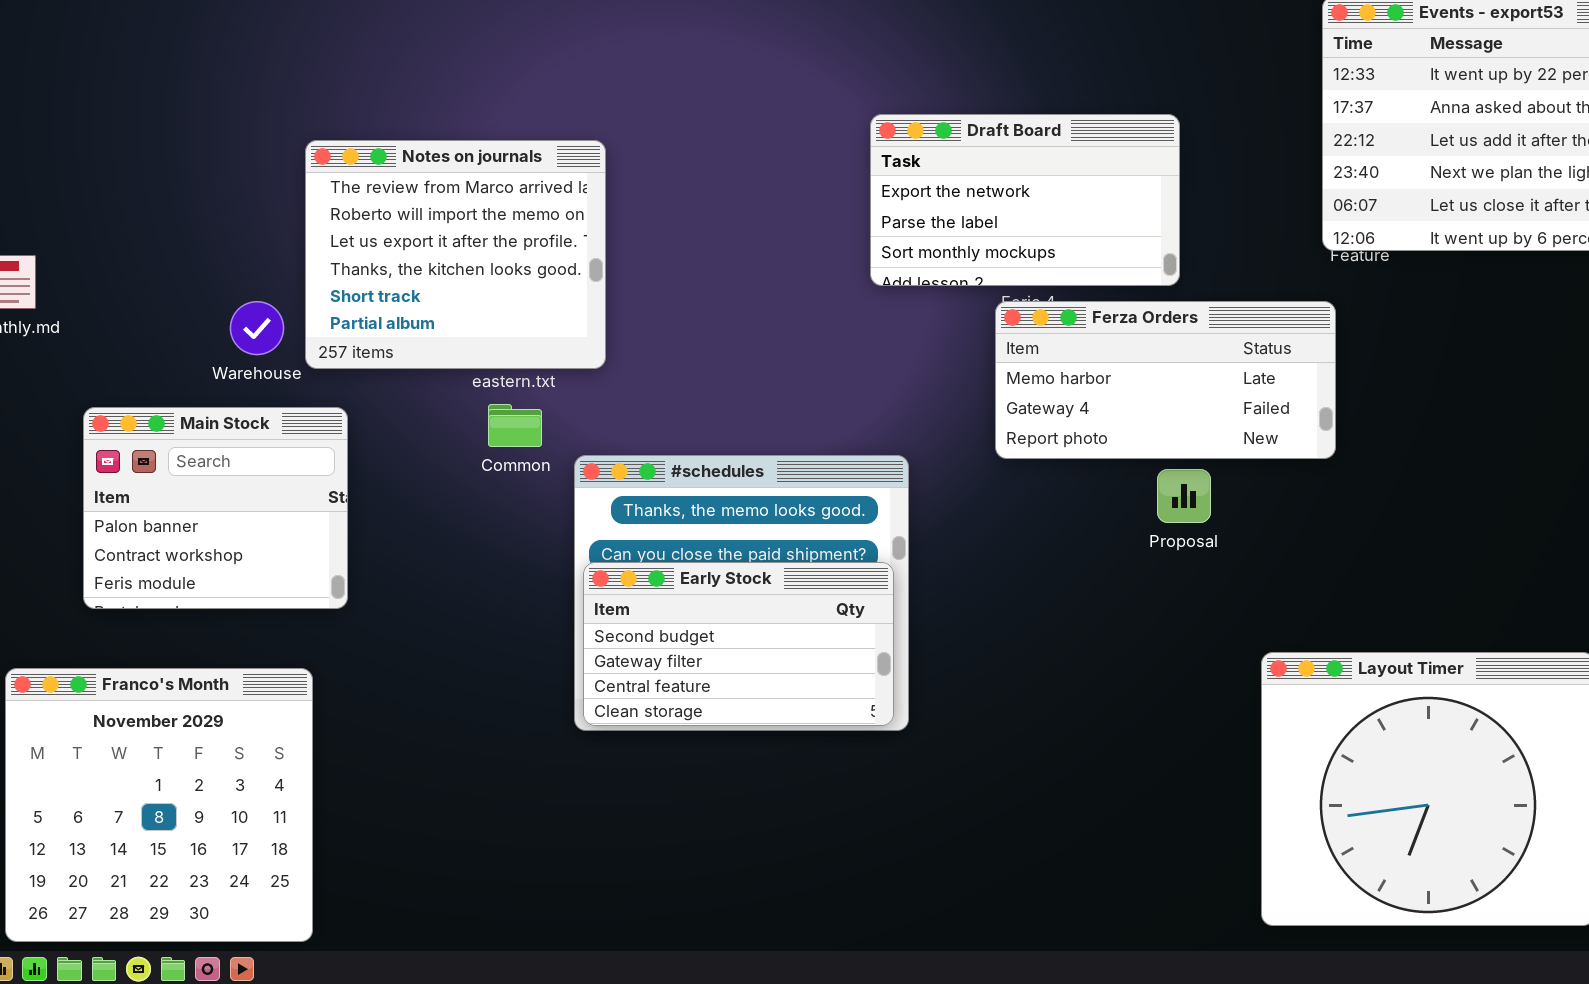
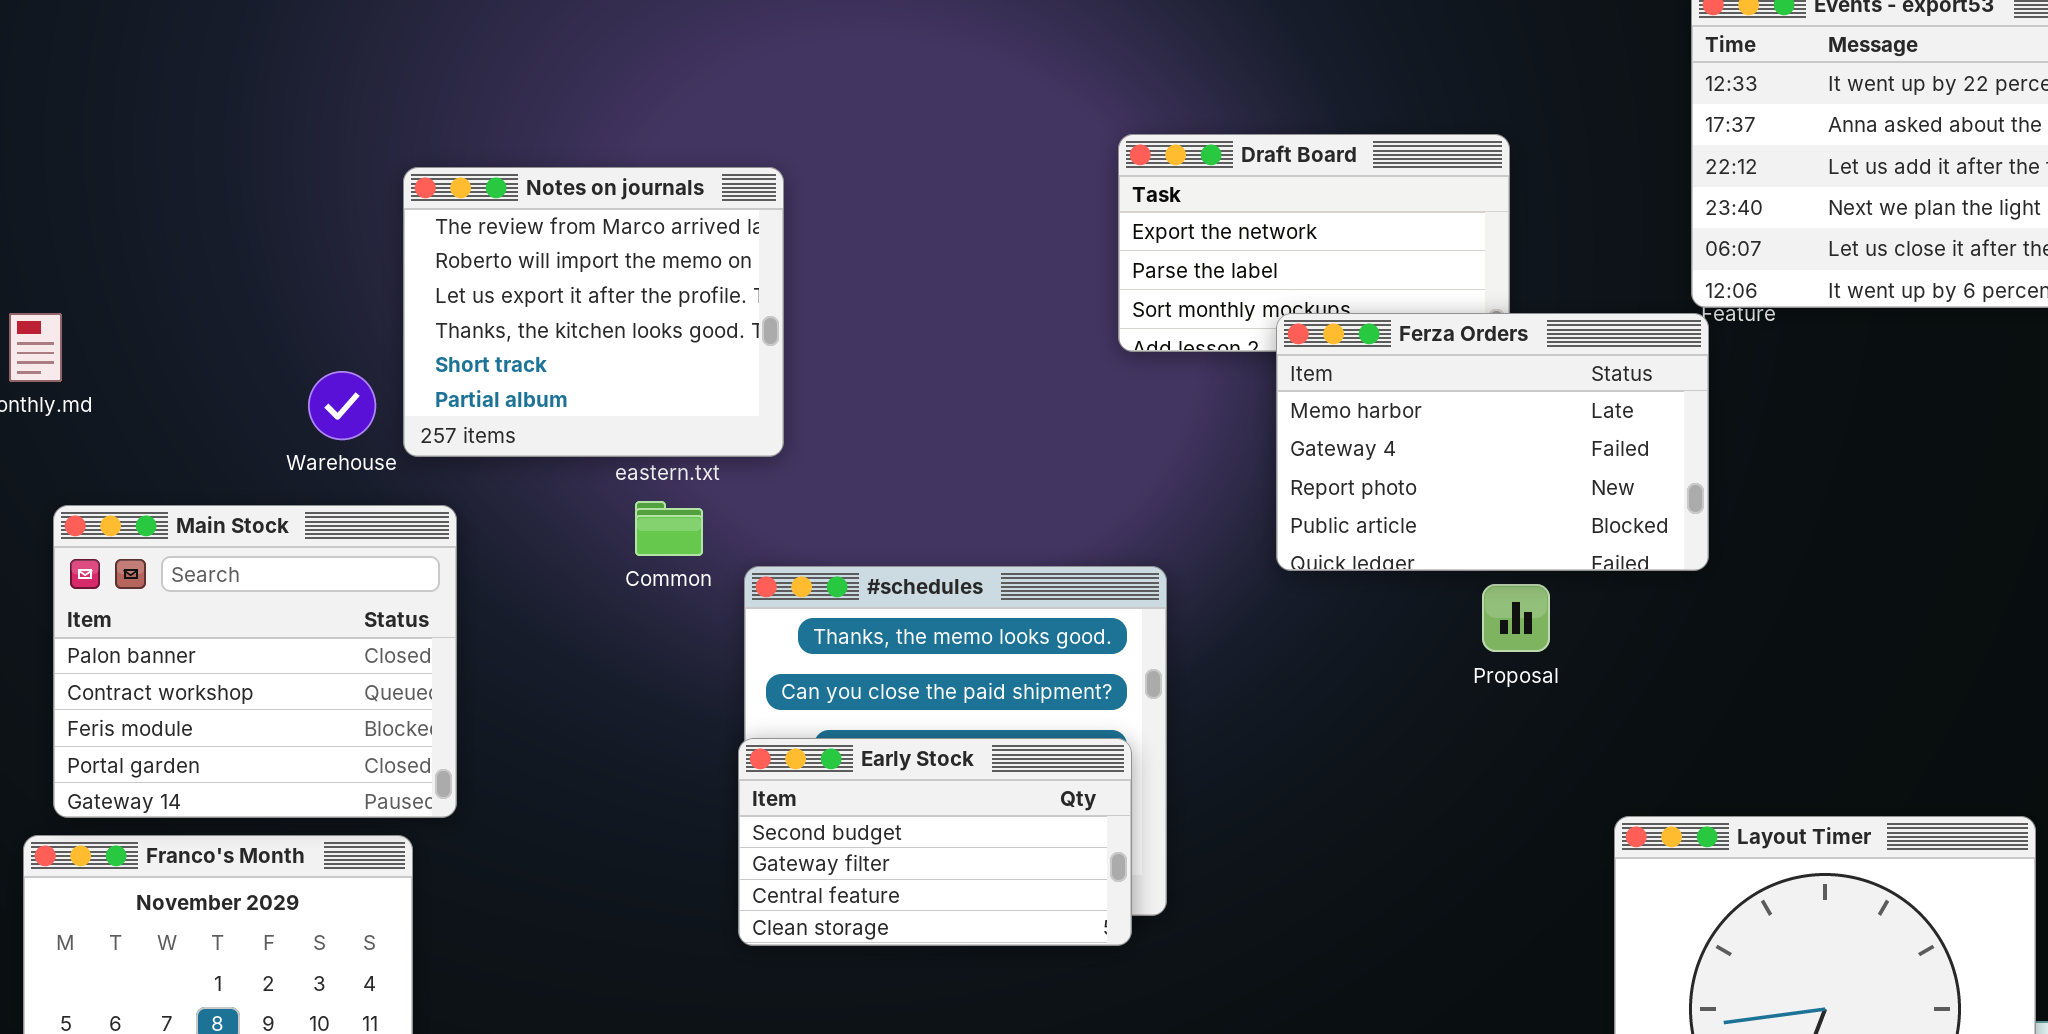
Ferza Orders: [995,301,1336,459] -> [1276,313,1709,571], resized
Main Stock: [83,407,348,609] -> [53,505,457,818], resized
Early Stock: [583,562,894,726] -> [738,738,1132,946], moved

